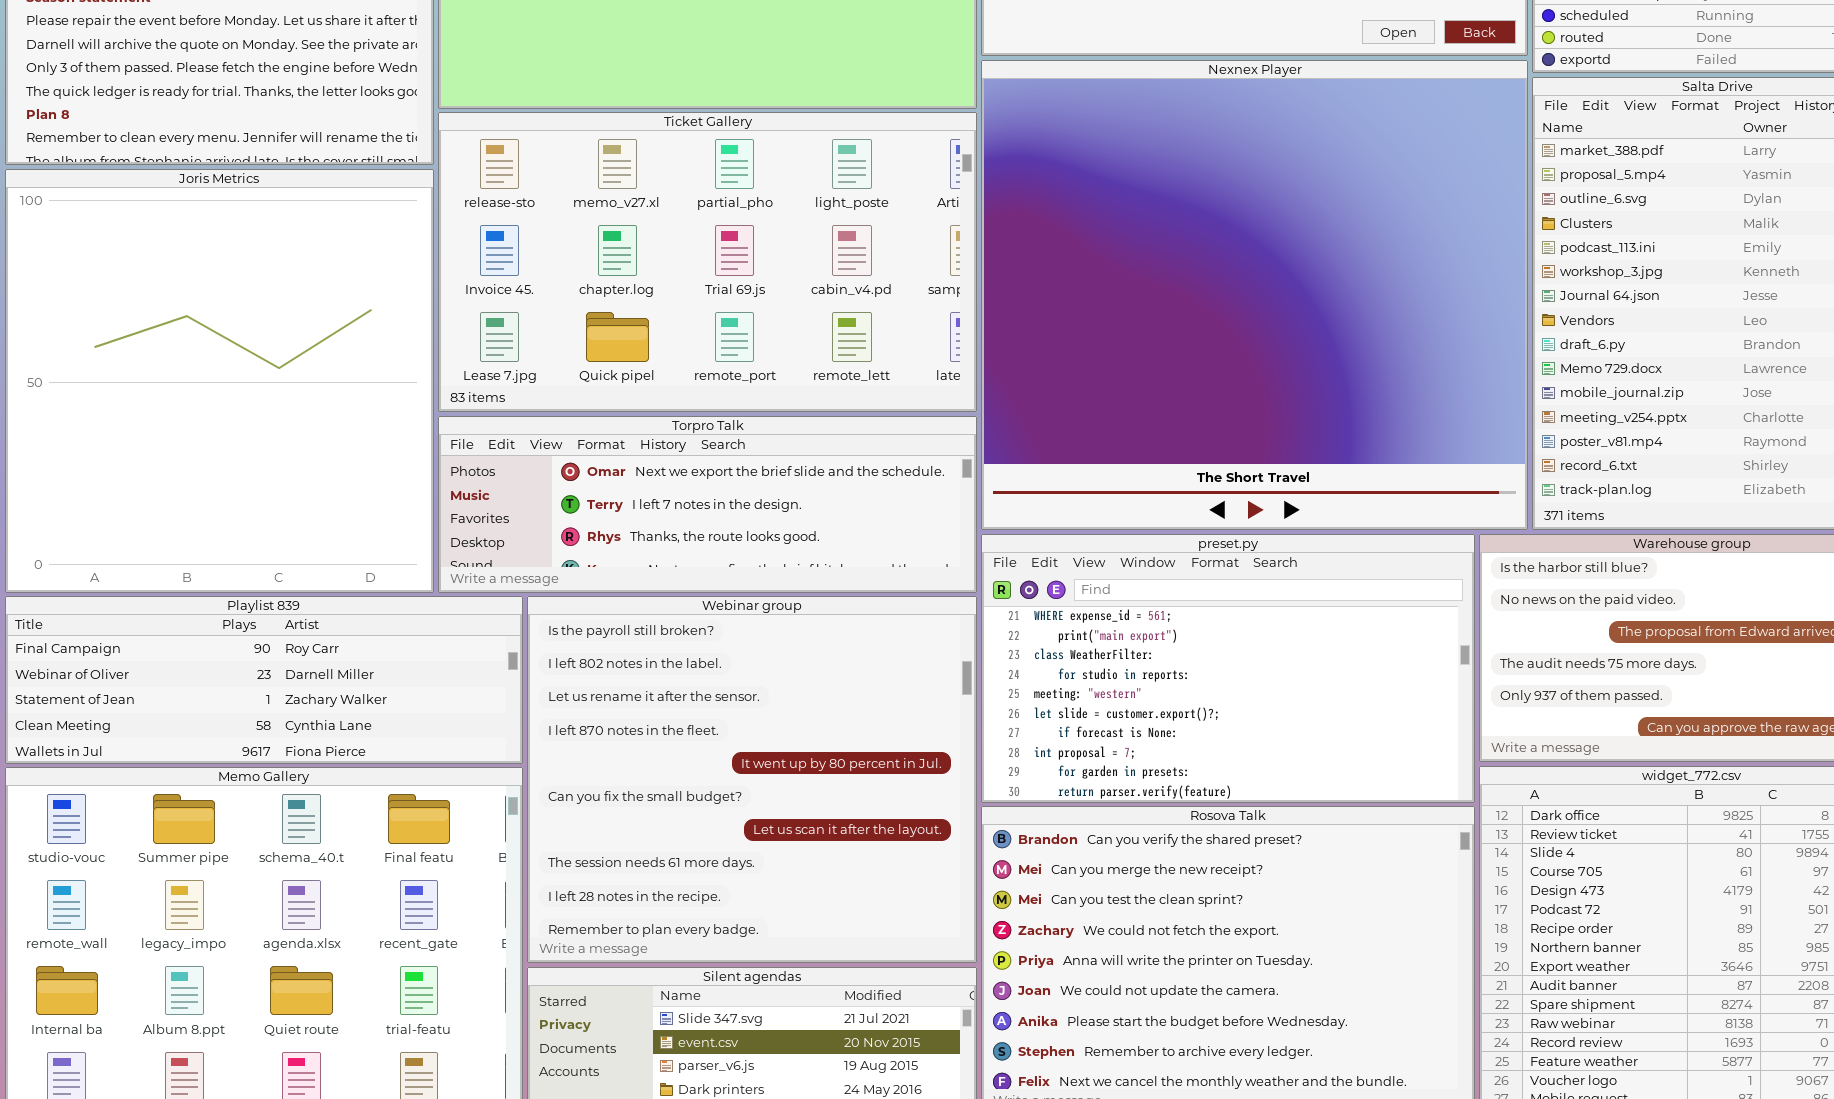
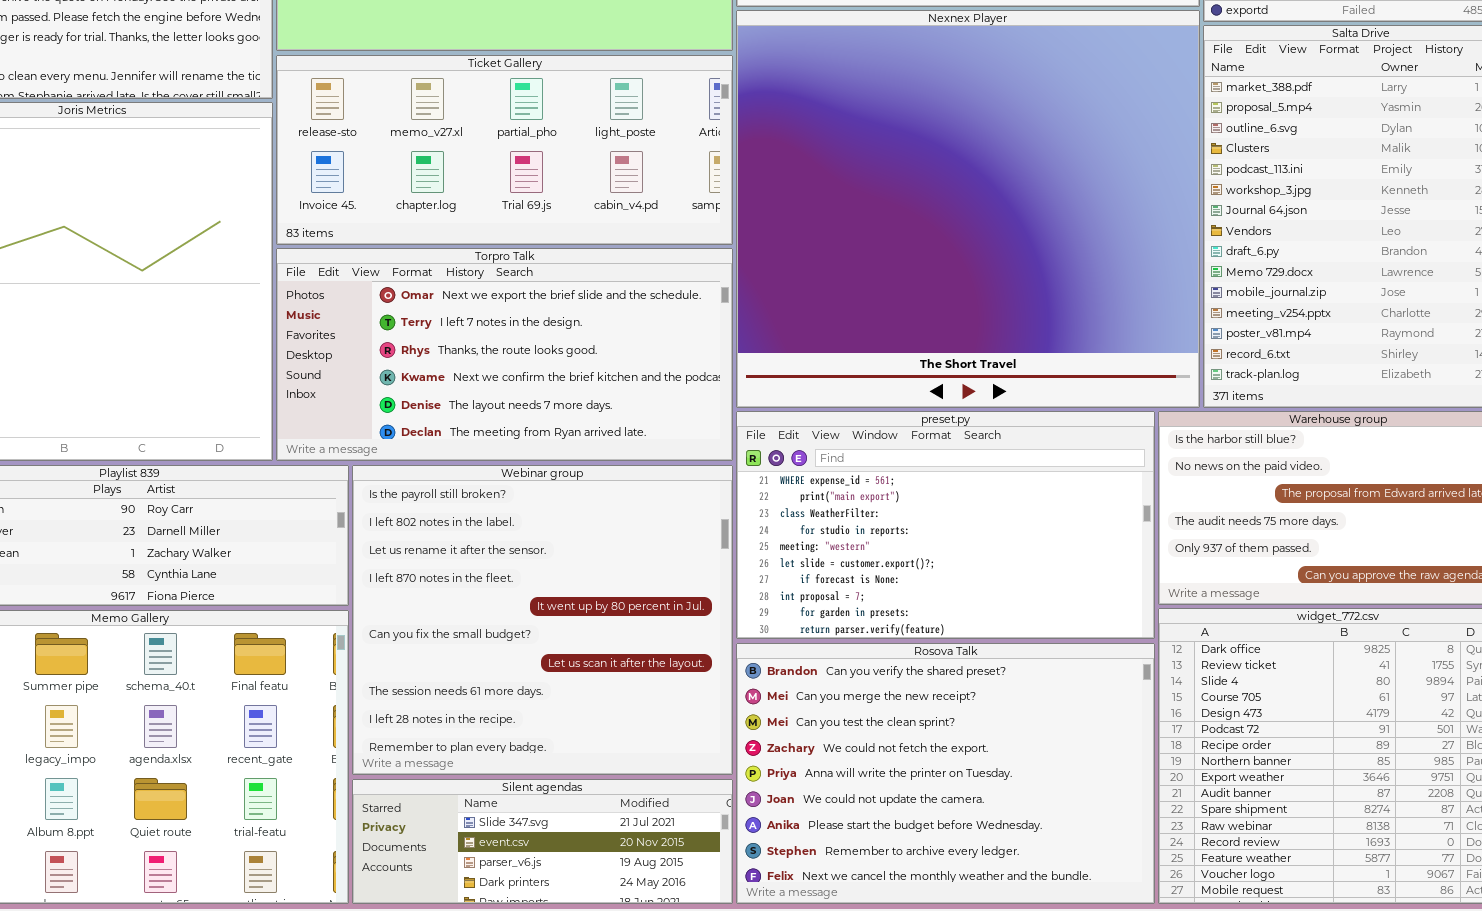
Ticket Gallery: [438,112,977,412] -> [276,55,733,245], resized
Torpro Talk: [438,416,977,593] -> [276,248,733,461], resized

